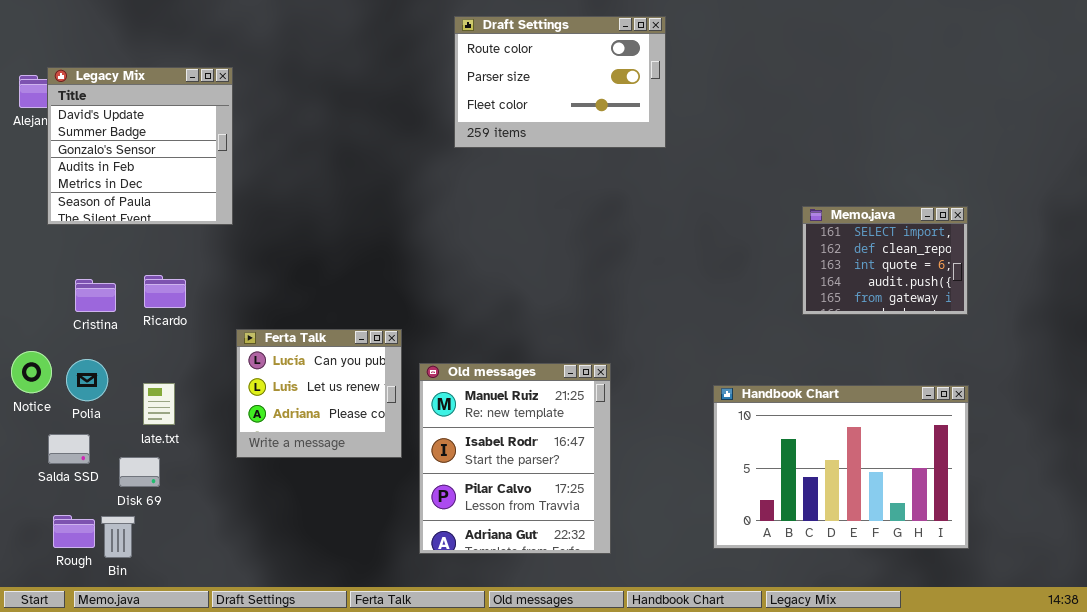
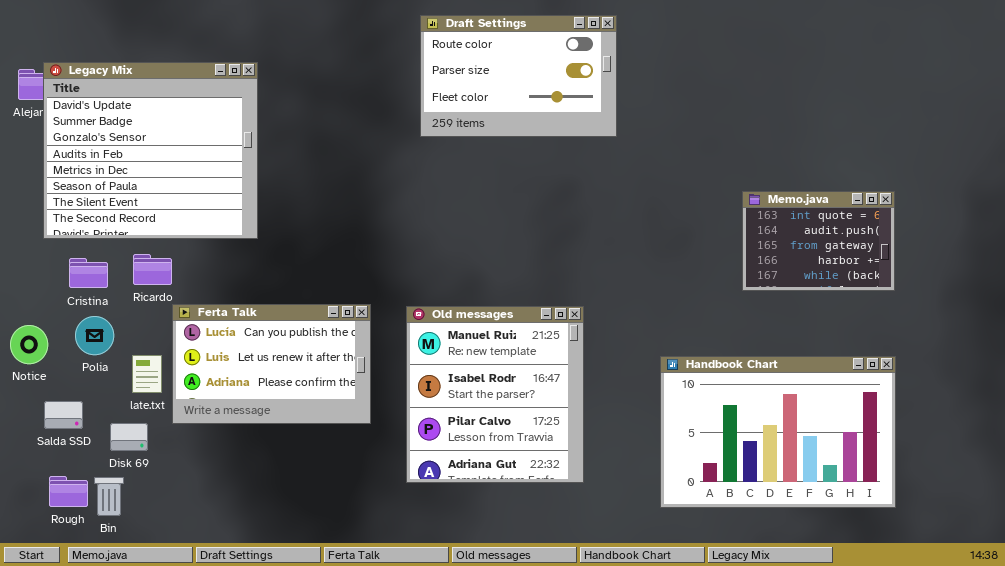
Legacy Mix: [47,67,233,225] -> [43,62,258,239], resized
Memo.java: [802,206,968,315] -> [742,191,895,291], scrolled down 2 rows
Ferta Talk: [236,329,402,458] -> [172,304,371,424], resized
Polia: [66,359,108,401] -> [75,316,114,355], moved
Old messages: [419,363,611,554] -> [406,306,584,483], moved

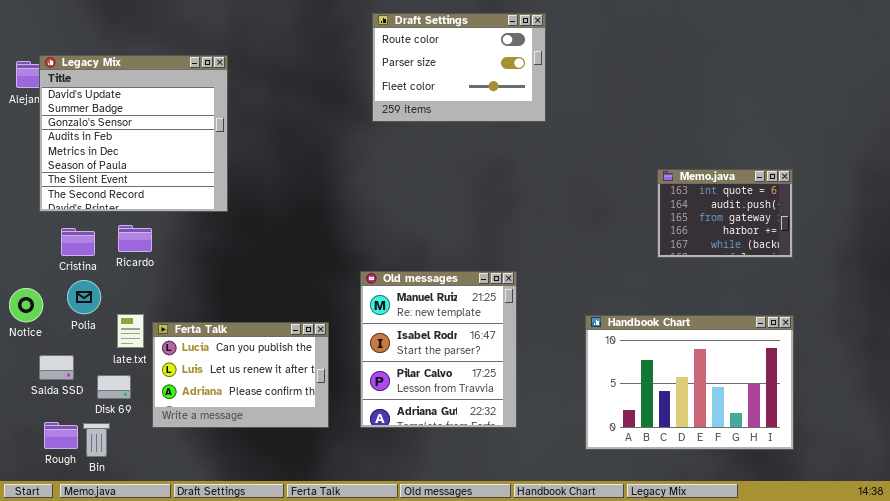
Ferta Talk: [172,304,371,424] -> [152,322,329,428], moved

